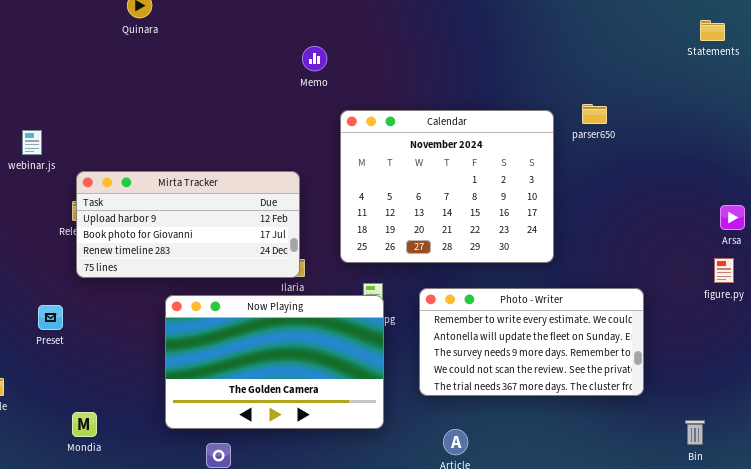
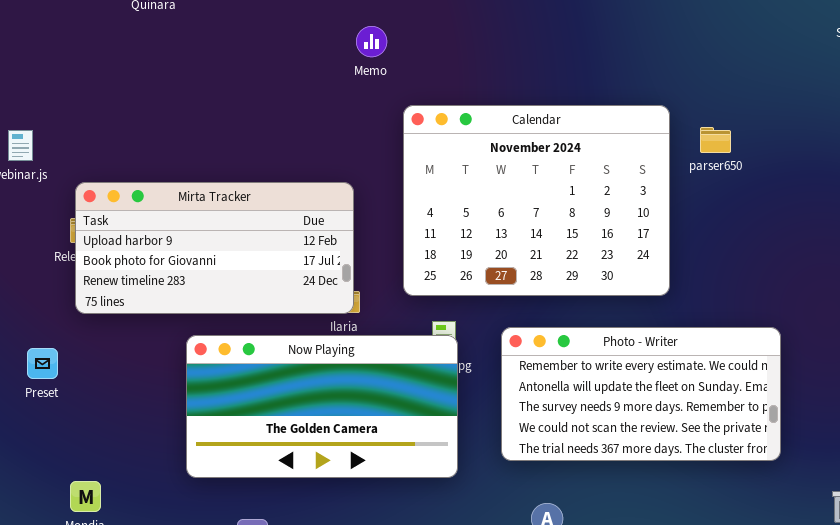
parser650: [582,104,607,124] -> [700,127,731,153], moved
Now Playing: [165,295,384,429] -> [186,335,458,478], resized

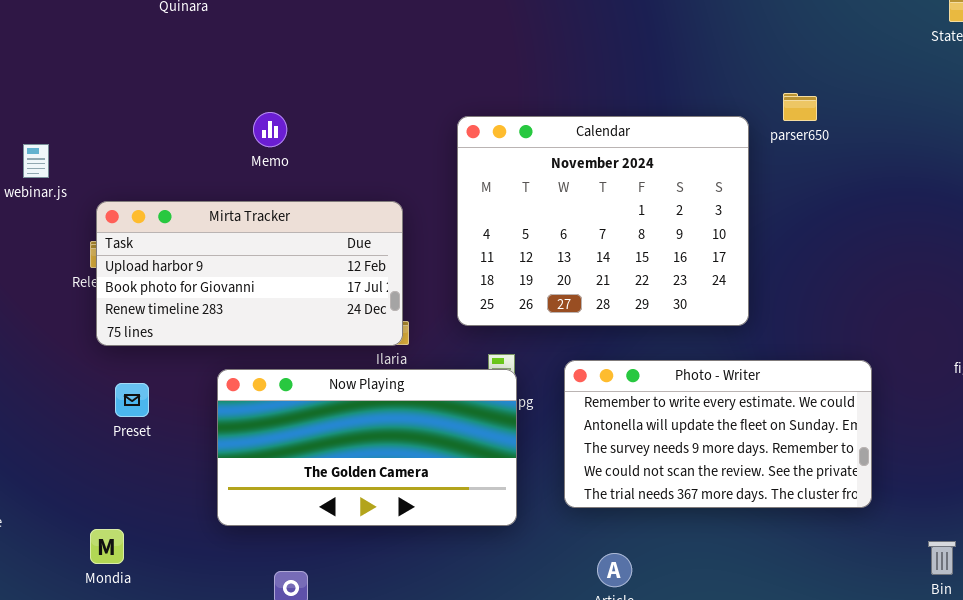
Memo: [356,26,387,57] -> [253,112,287,147], moved
parser650: [700,127,731,153] -> [783,93,817,121], moved
Preset: [27,348,58,379] -> [115,383,149,417], moved

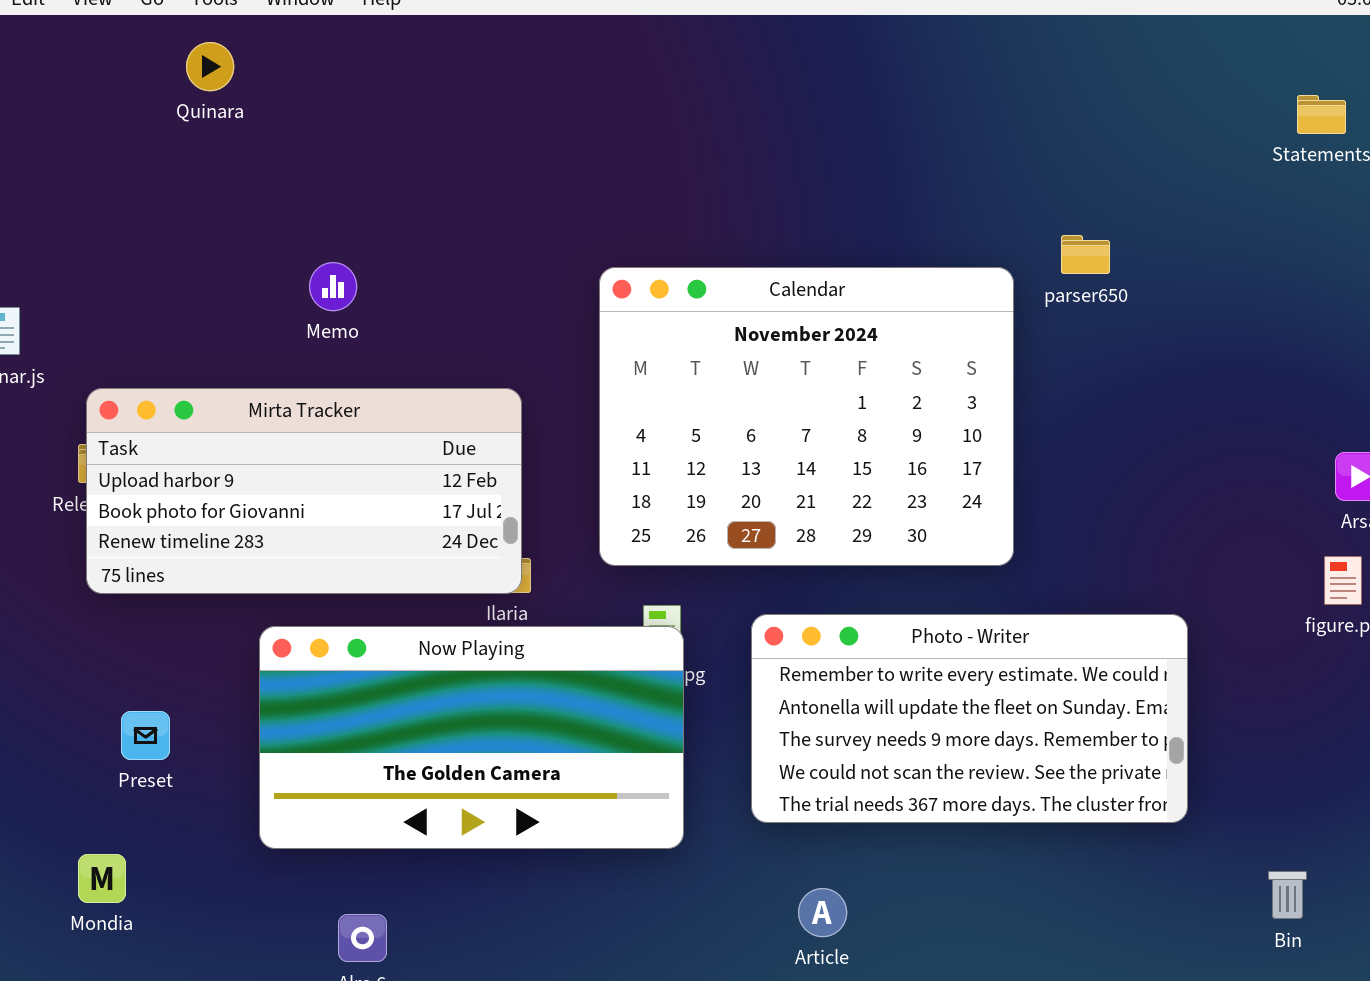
Preset: [115,383,149,417] -> [121,711,170,760], moved

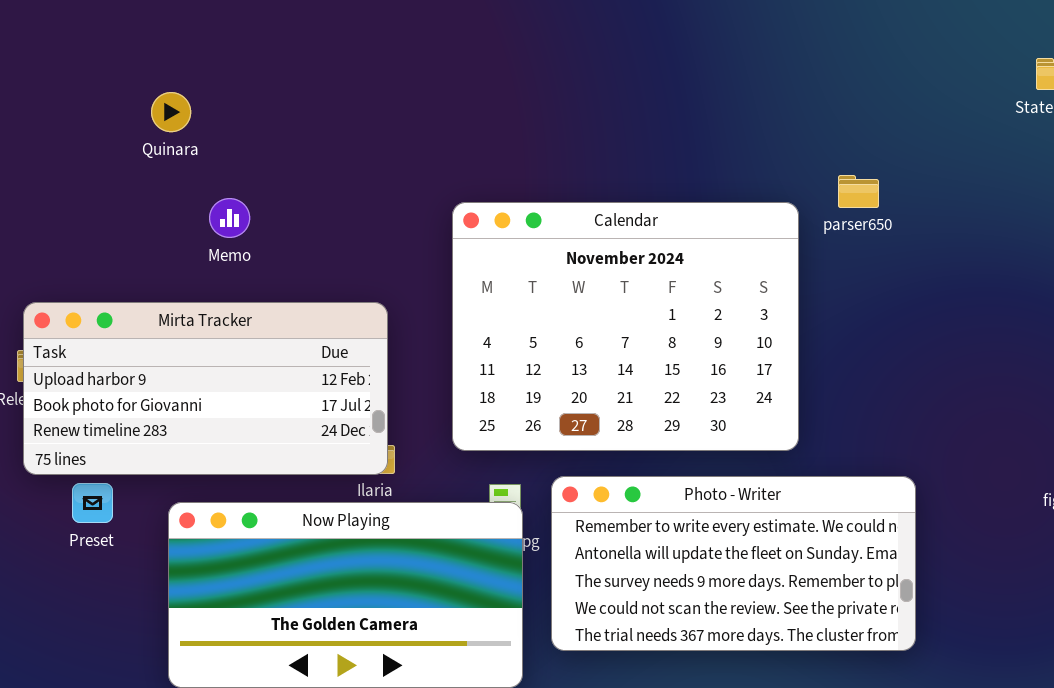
Quinara: [186,42,234,91] -> [151,92,191,132], moved
Photo - Writer: [751,614,1188,823] -> [551,476,916,651], moved
Preset: [121,711,170,760] -> [72,483,113,523], moved

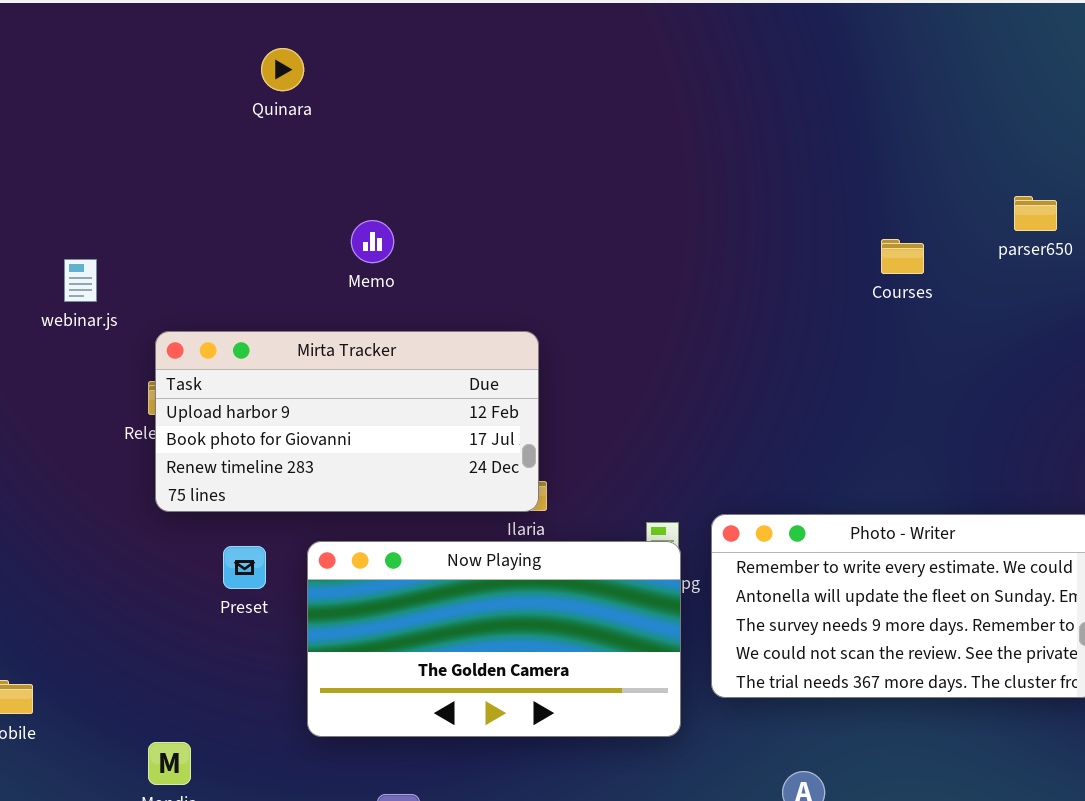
Quinara: [151,92,191,132] -> [261,48,304,91], moved
Calendar: [452,202,799,451] -> none, closed
Preset: [72,483,113,523] -> [223,546,266,589], moved

